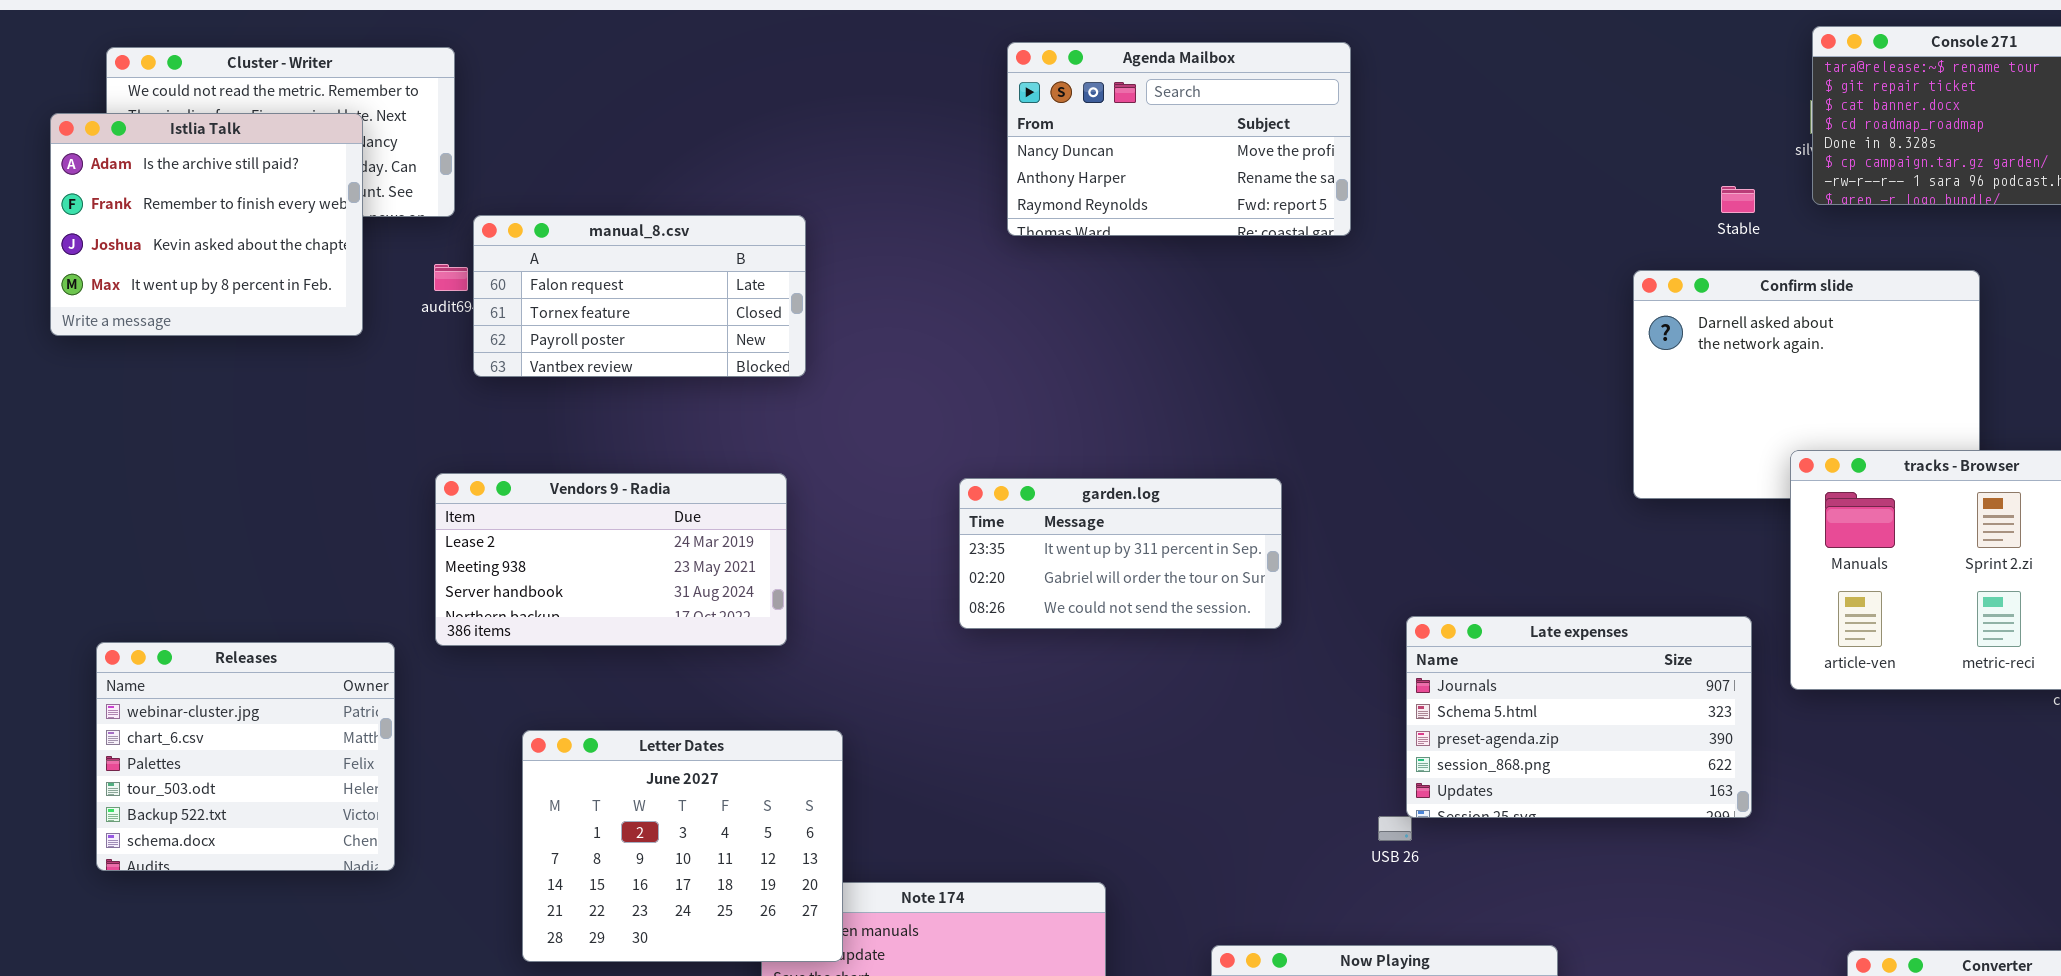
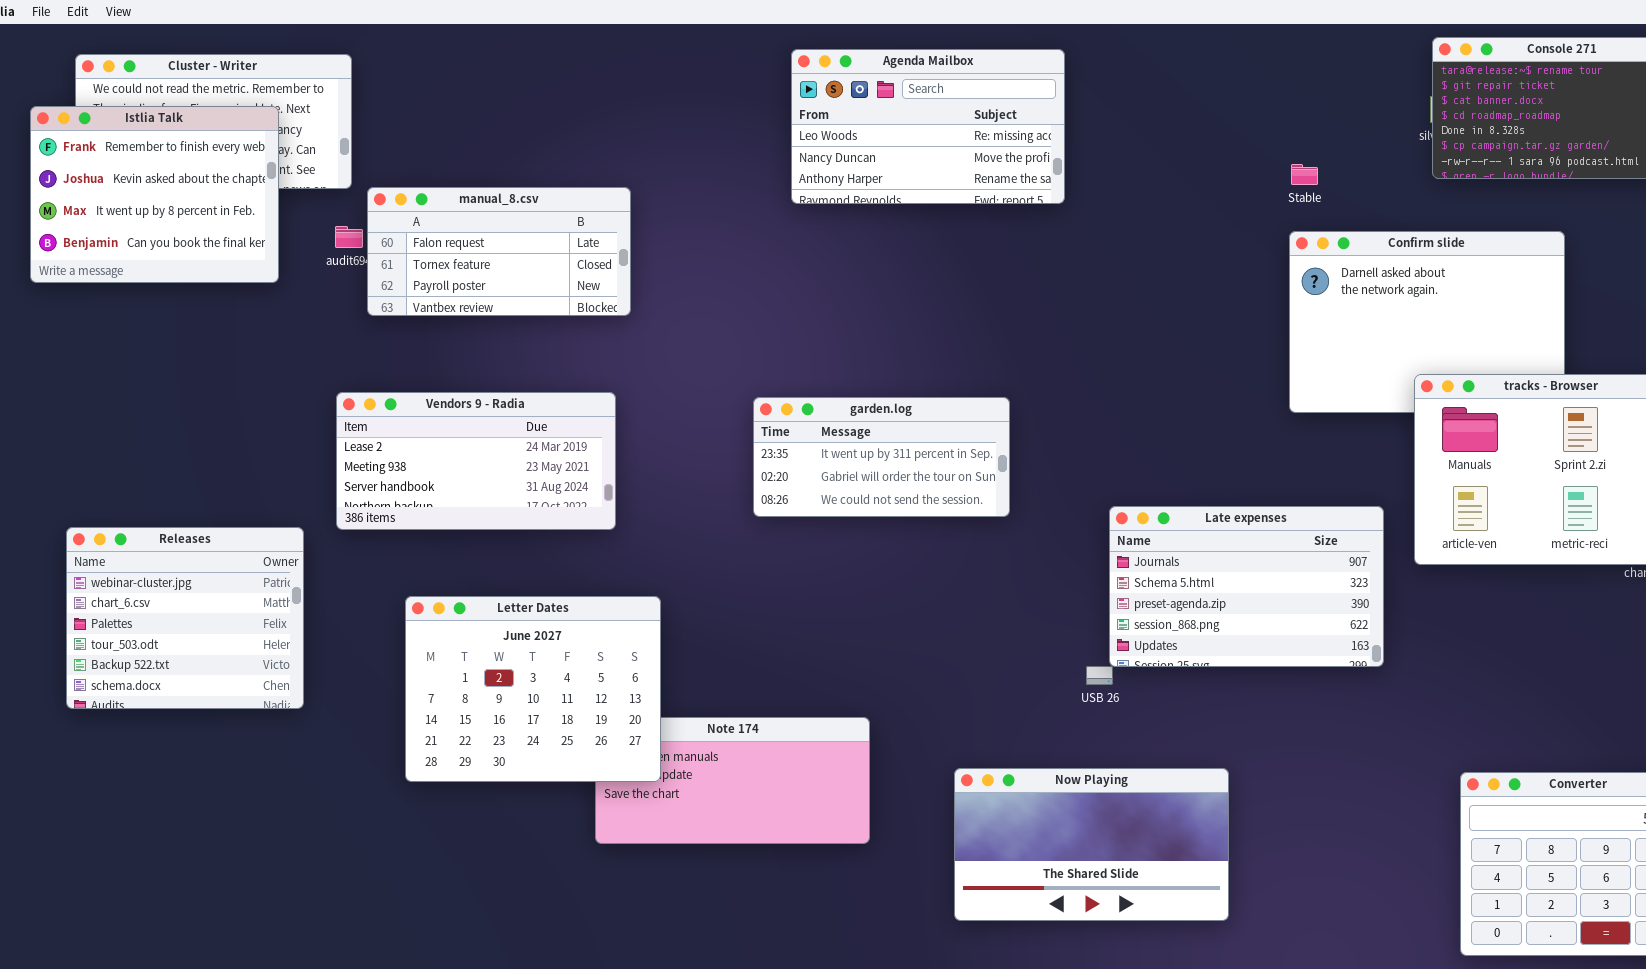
Agenda Mailbox: [1007,42,1351,236] -> [791,49,1065,204], scrolled up 1 row
Istlia Talk: [50,113,363,336] -> [30,106,279,283], scrolled down 1 row
Stable: [1721,186,1755,213] -> [1291,164,1318,185], moved

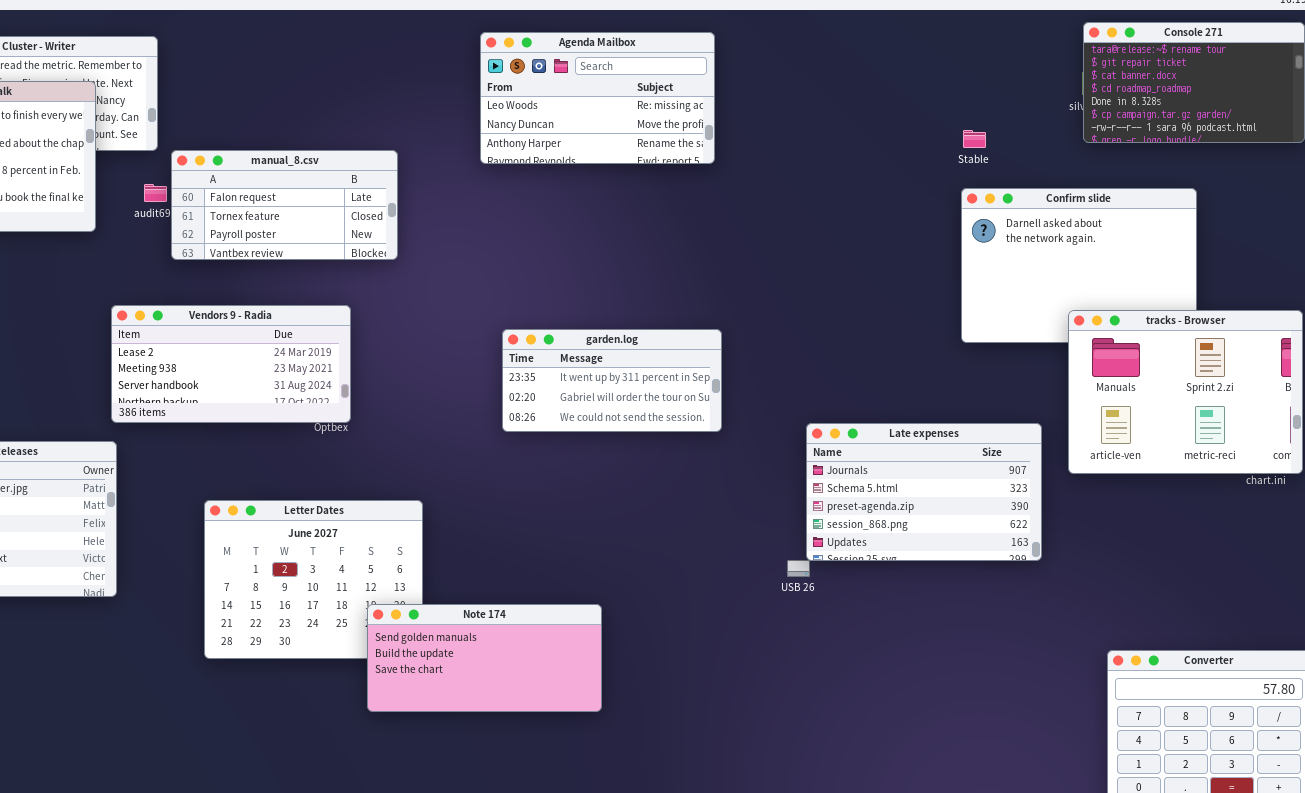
Agenda Mailbox: [791,49,1065,204] -> [480,32,715,164], moved
Vendors 9 - Radia: [336,392,616,530] -> [111,305,351,423], moved
Note 174: [595,717,870,844] -> [367,604,602,712], raised
Now Playing: [954,768,1229,921] -> none, closed

